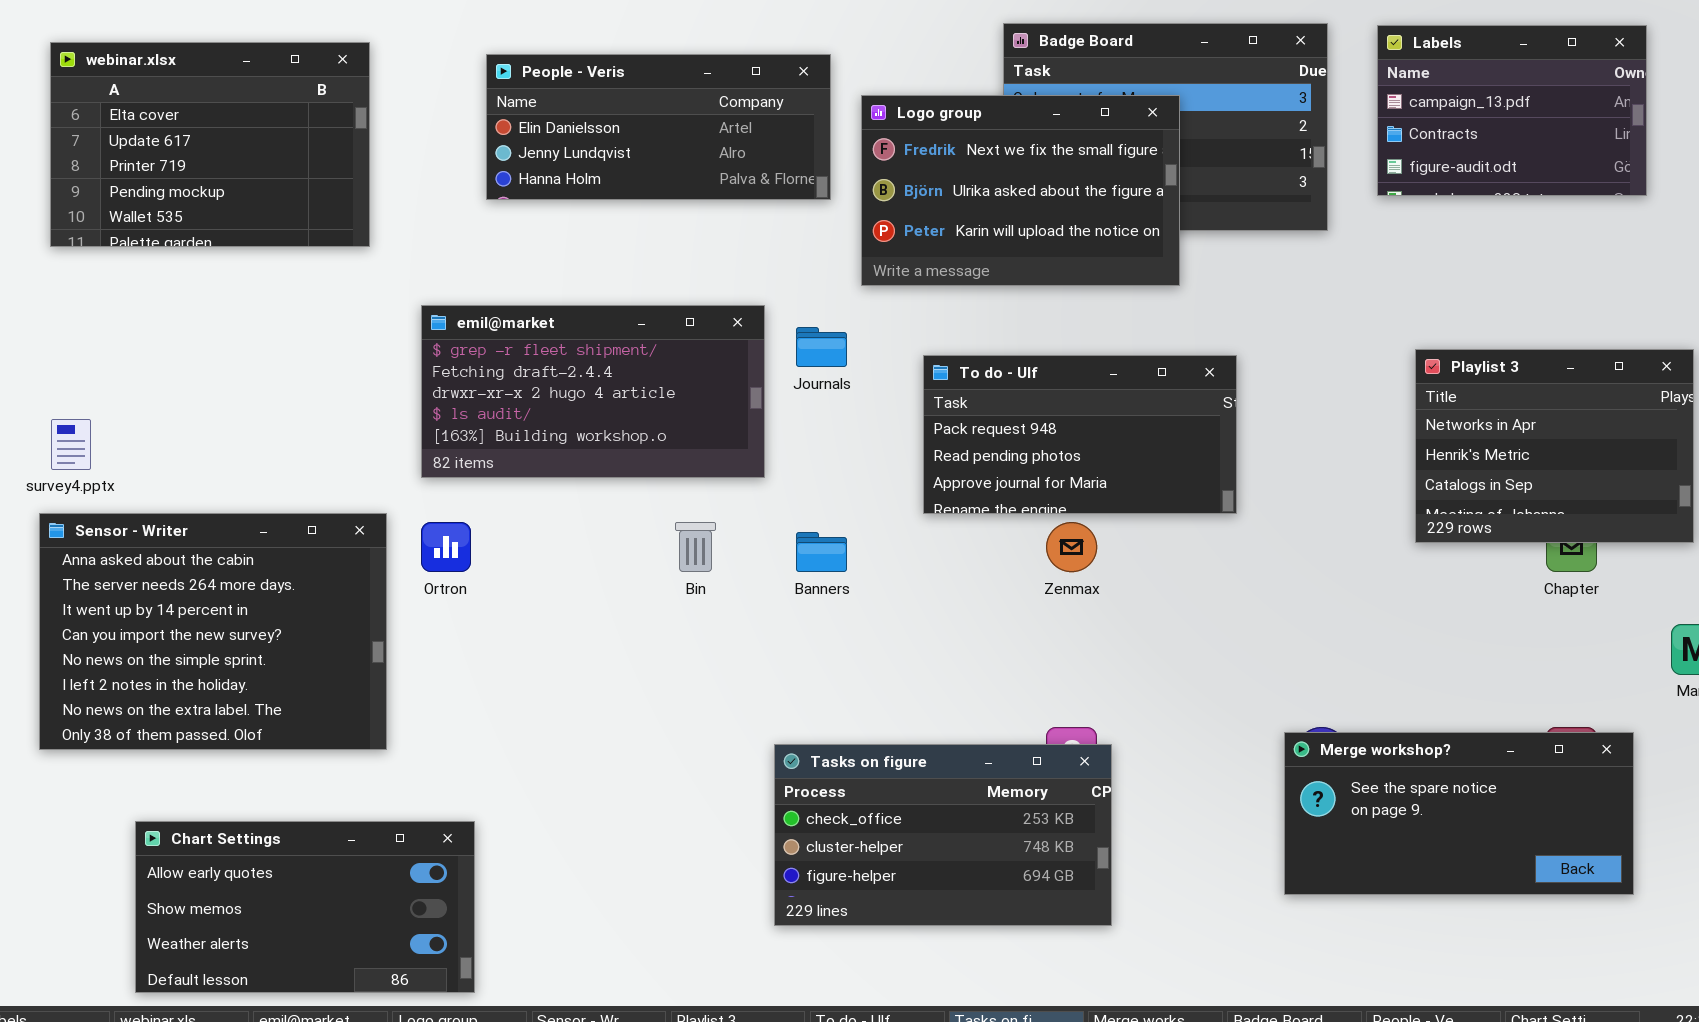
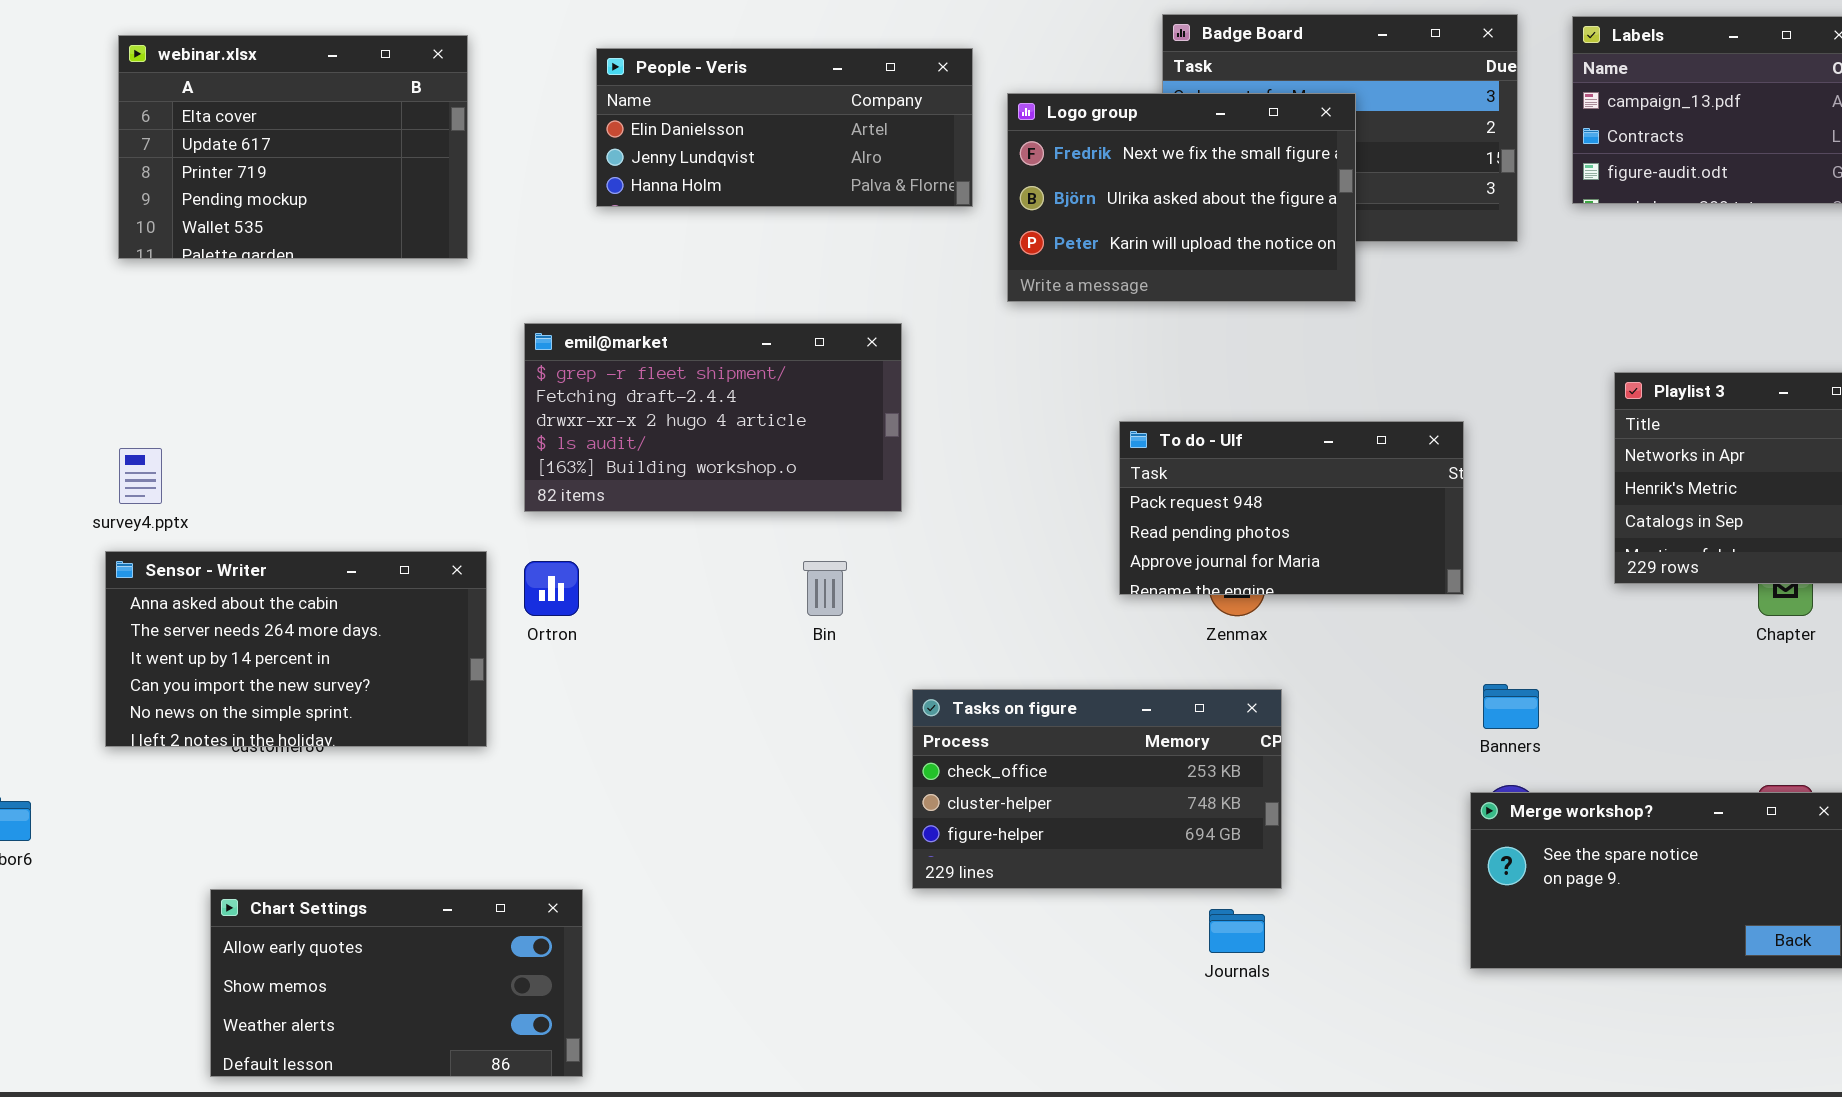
Journals: [796,327,847,367] -> [1209,909,1265,953], moved
To do - Ulf: [923,355,1237,514] -> [1119,421,1464,595], moved
Sensor - Writer: [39,513,387,750] -> [105,551,487,747], resized
Banners: [796,532,847,572] -> [1483,684,1539,729], moved
Tasks on figure: [774,744,1112,926] -> [912,689,1282,889], moved

